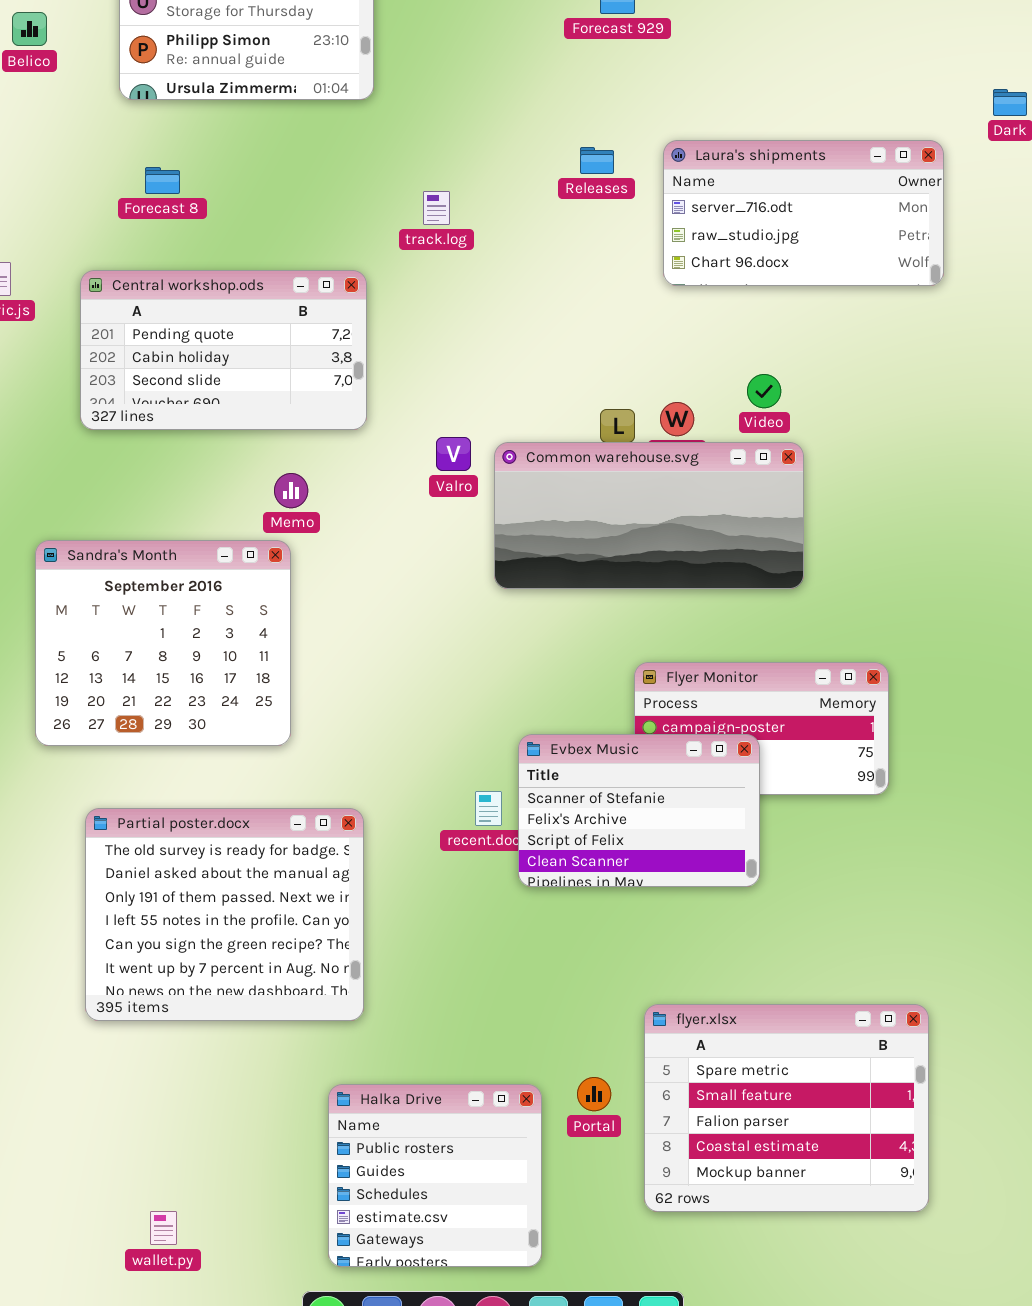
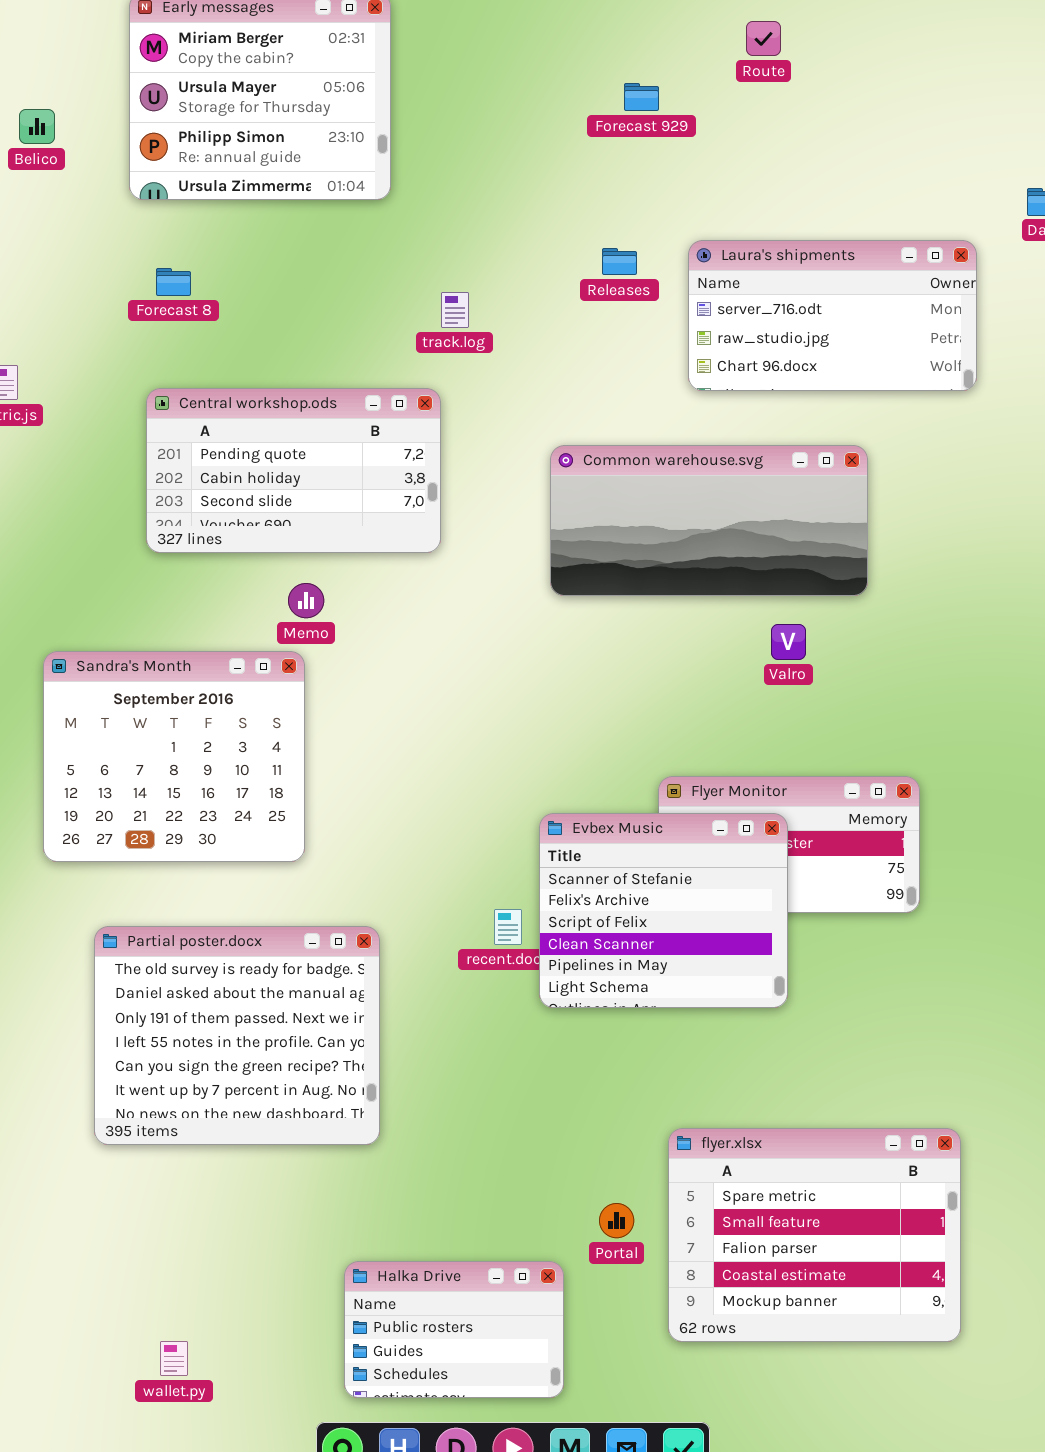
Central workshop.ods: [80,270,367,430] -> [146,388,441,553], moved
Valro: [436,437,471,471] -> [771,624,806,660], moved
Common warehouse.svg: [494,442,804,589] -> [550,445,868,596], moved
Evbex Music: [518,734,760,887] -> [539,813,788,1008], resized
Halka Drive: [328,1084,542,1267] -> [344,1261,564,1398], resized

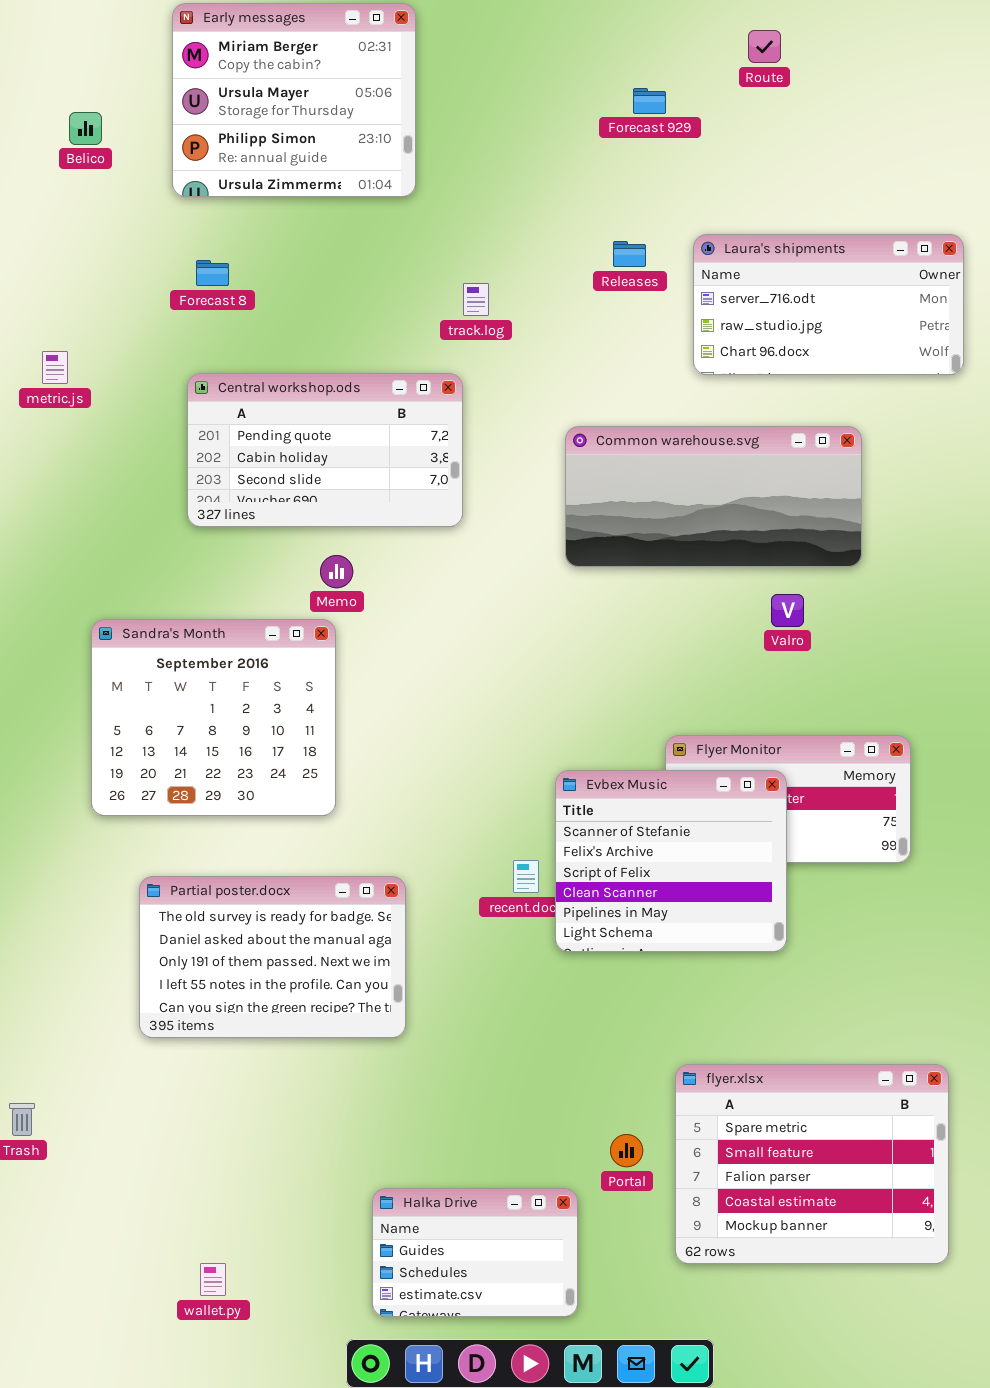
Partial poster.docx: [94,926,380,1145] -> [139,876,406,1038], resized
Halka Drive: [344,1261,564,1398] -> [372,1188,578,1317], scrolled down 1 row

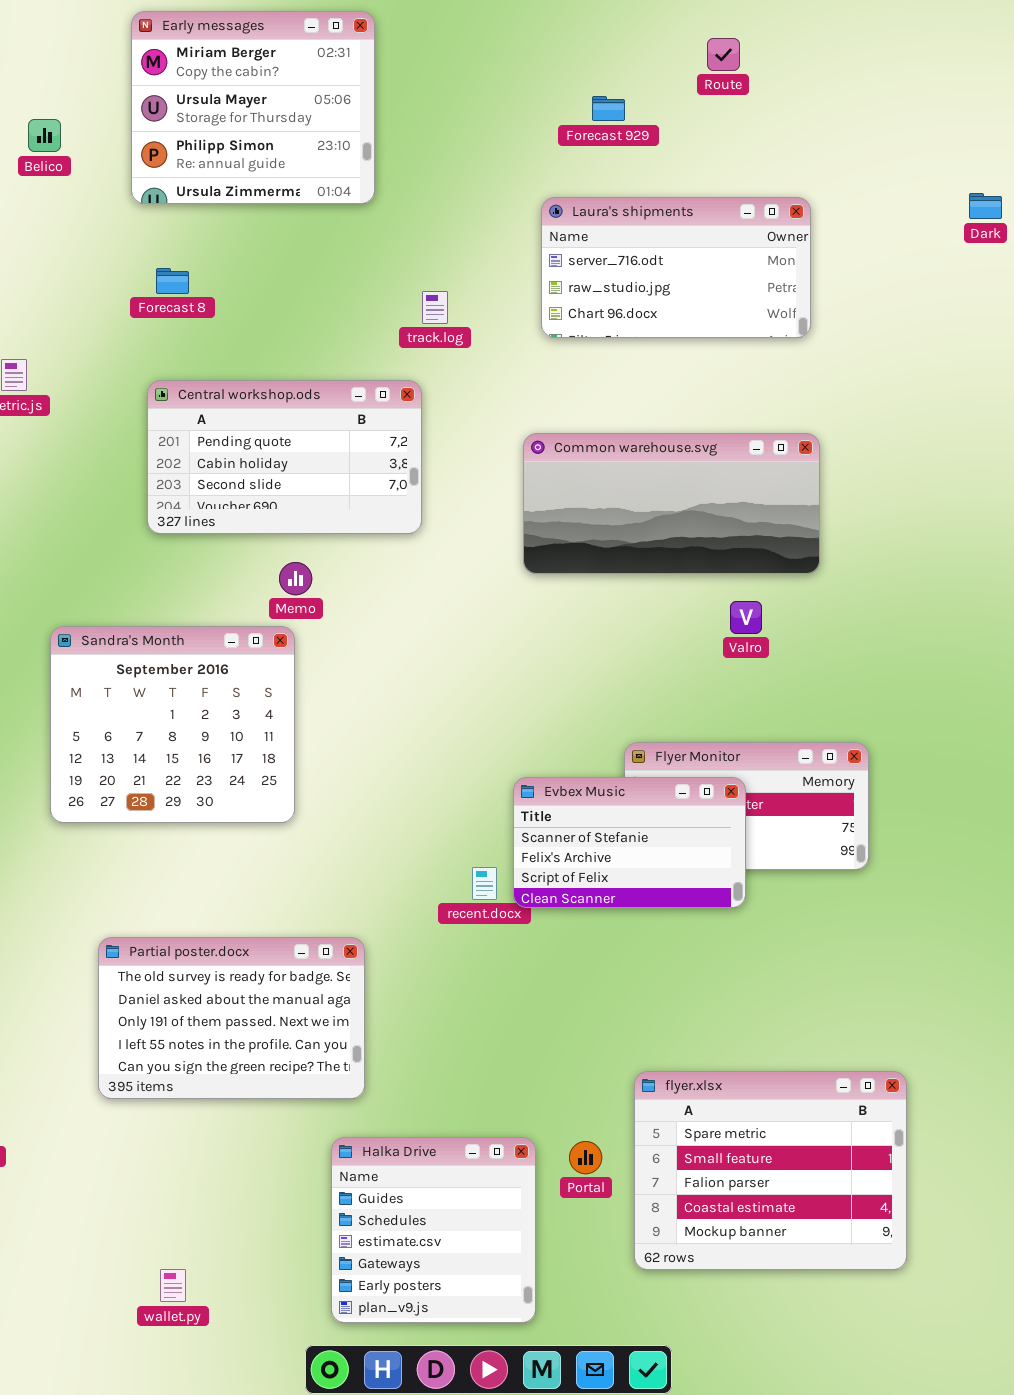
Laura's shipments: [693,234,964,375] -> [541,197,811,338], moved
Evbex Music: [555,770,787,952] -> [513,777,746,908], resized
Partial poster.docx: [139,876,406,1038] -> [98,937,365,1099], moved
Halka Drive: [372,1188,578,1317] -> [331,1137,536,1323], resized

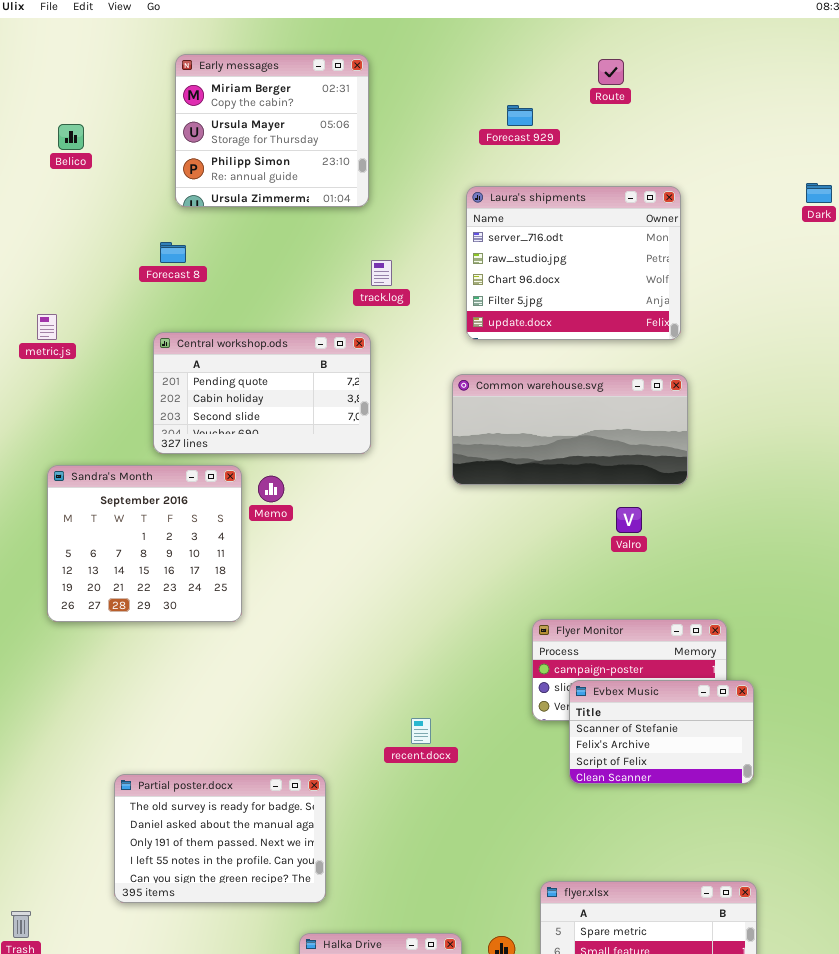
Early messages: [131,11,375,204] -> [175,54,369,207], moved
Laura's shipments: [541,197,811,338] -> [466,186,681,340], resized
Sandra's Month: [50,626,295,823] -> [47,465,242,622], moved
Evbex Music: [513,777,746,908] -> [569,680,754,784], moved

